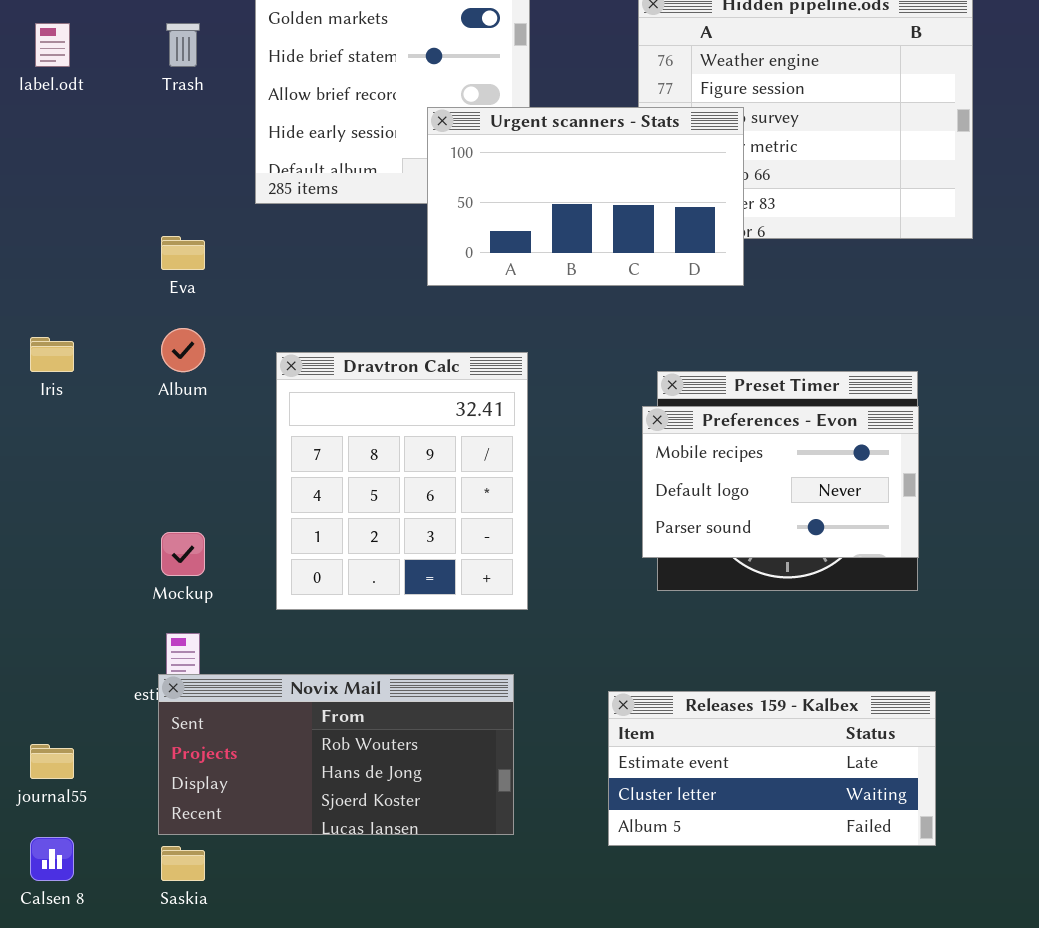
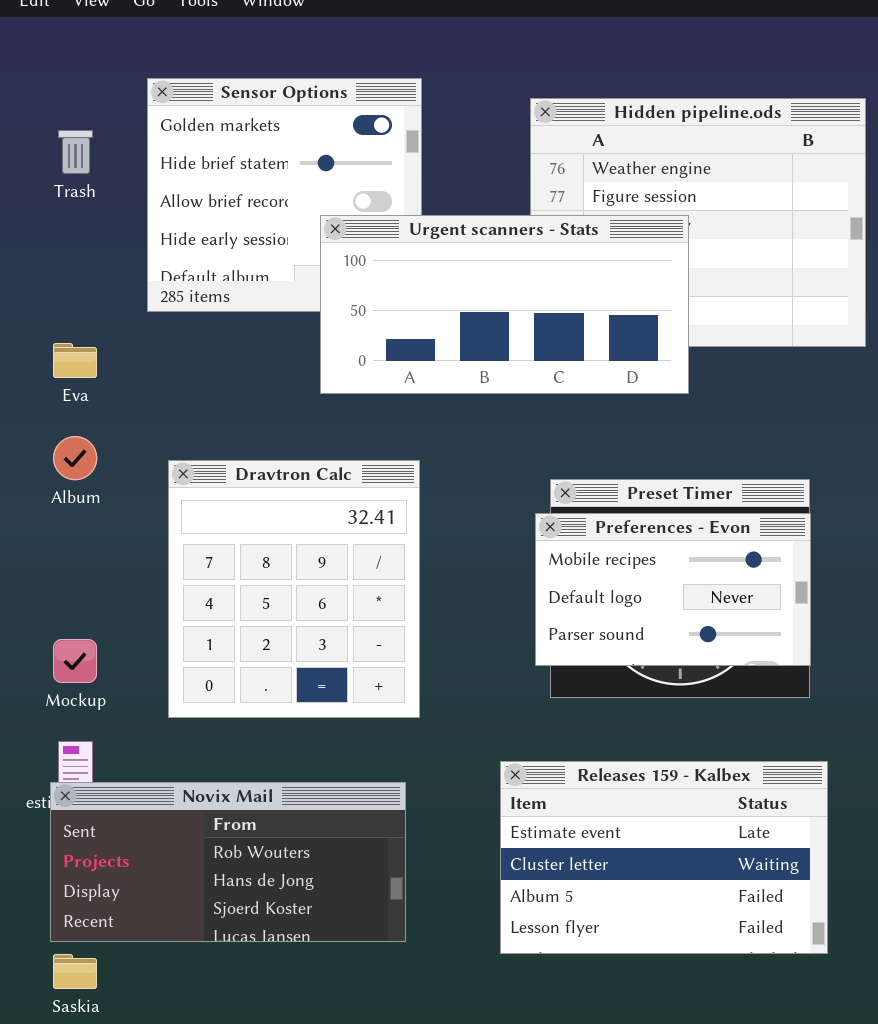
Urgent scanners - Stats: [427,107,744,286] -> [320,215,689,394], resized
Releases 159 - Kalbex: [608,691,936,846] -> [500,761,828,954], resized

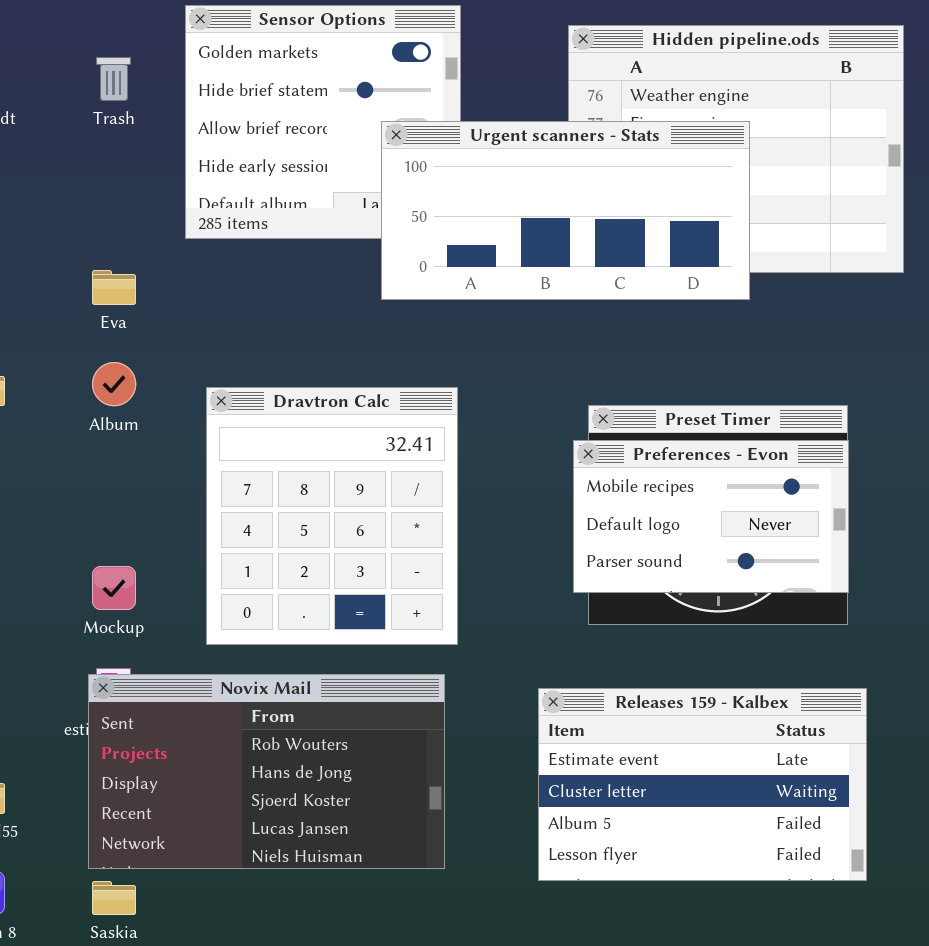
Urgent scanners - Stats: [320,215,689,394] -> [381,121,750,300], moved
Novix Mail: [50,782,406,942] -> [88,674,445,869], resized

